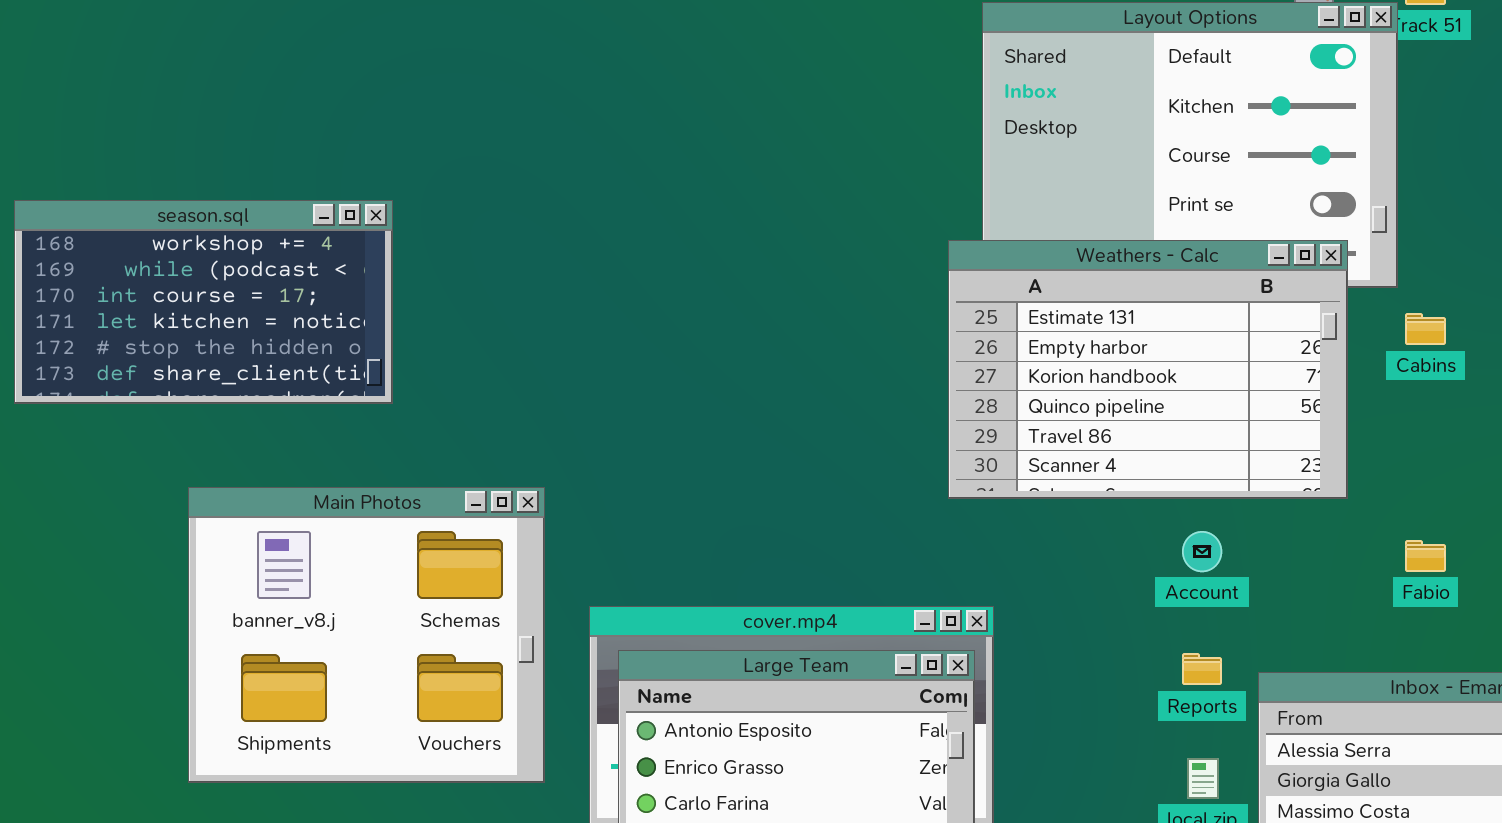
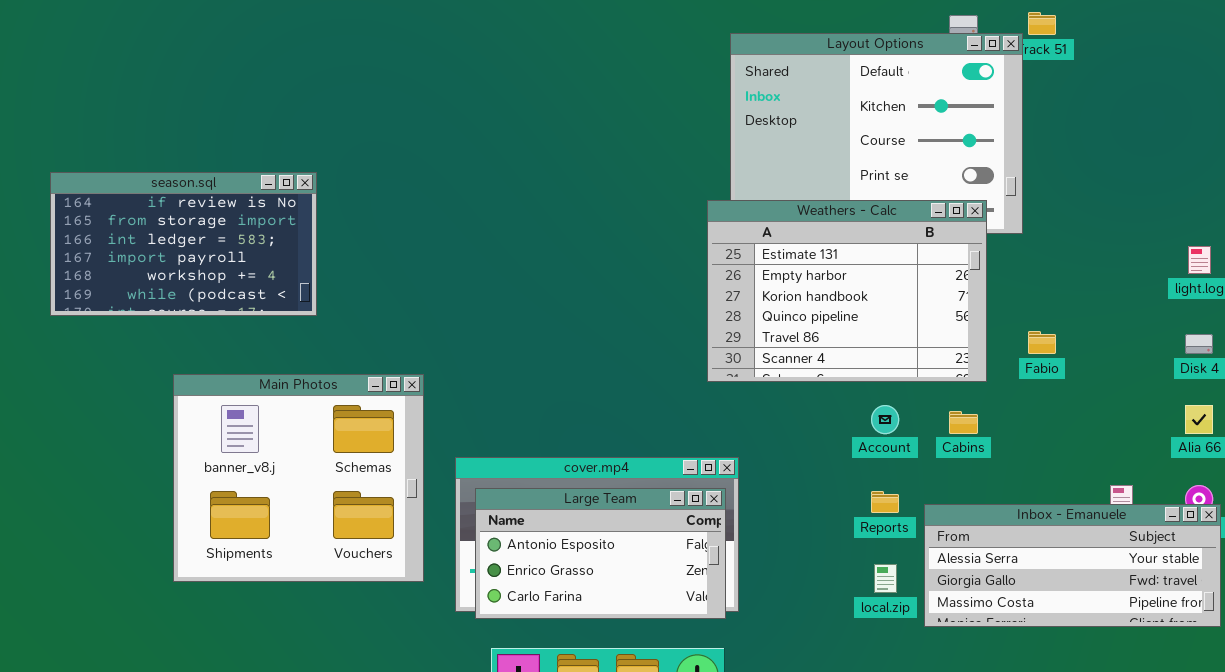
season.sql: [14,200,393,404] -> [50,172,317,316], scrolled up 4 rows
Cabins: [1405,313,1446,345] -> [949,411,978,434], moved
Fabio: [1405,540,1446,572] -> [1028,331,1056,354], moved

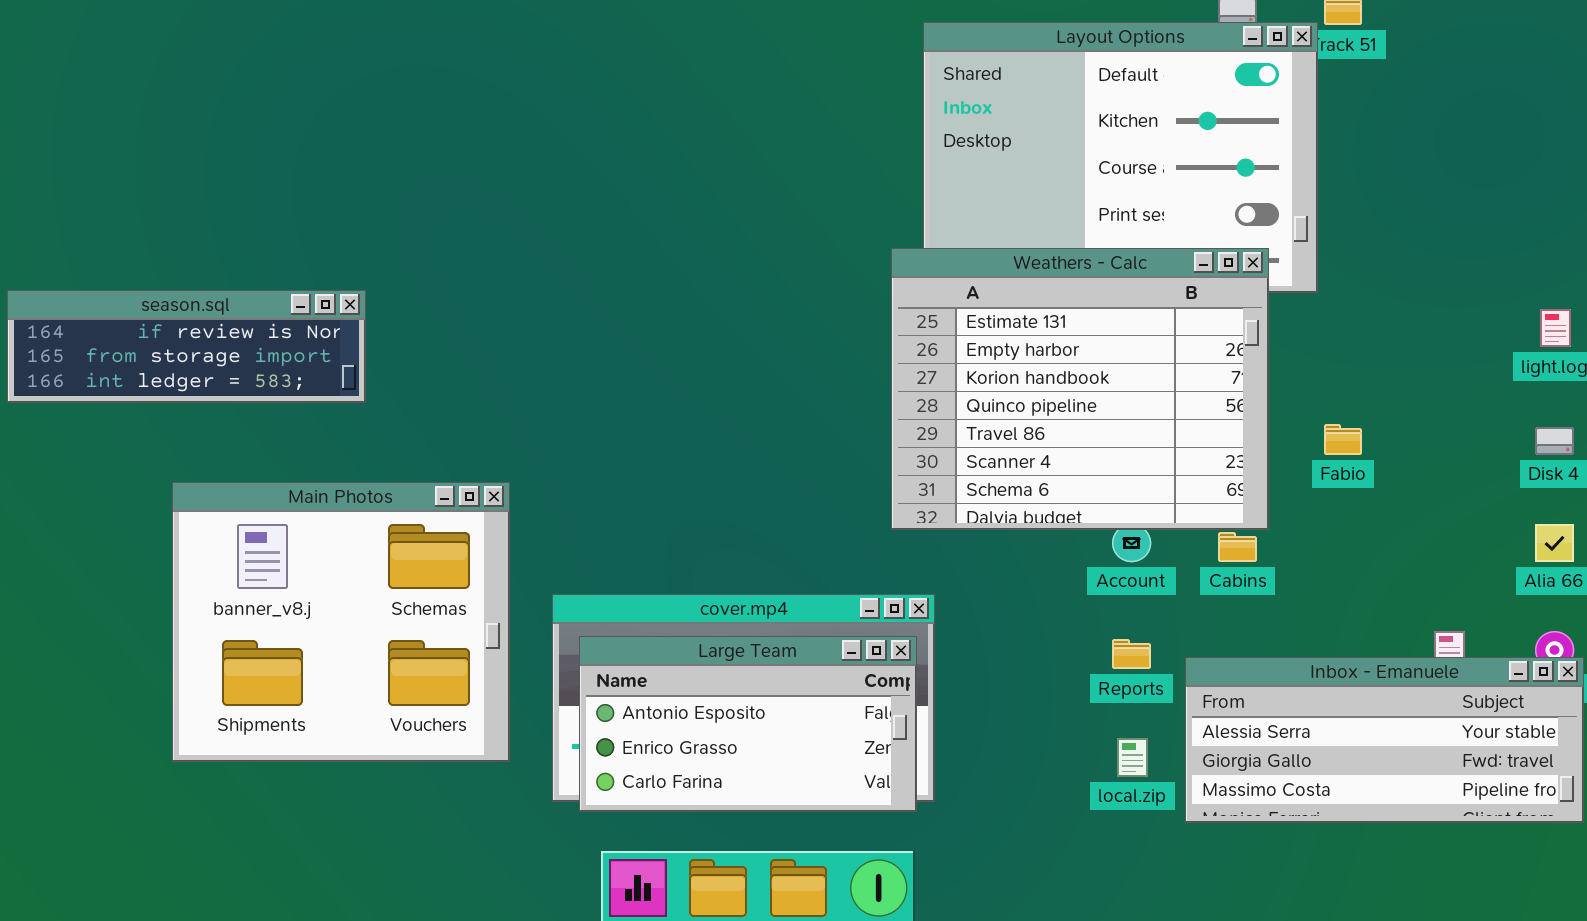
season.sql: [50,172,317,316] -> [7,290,366,403], resized
Weathers - Calc: [707,200,987,382] -> [891,248,1269,530], resized

